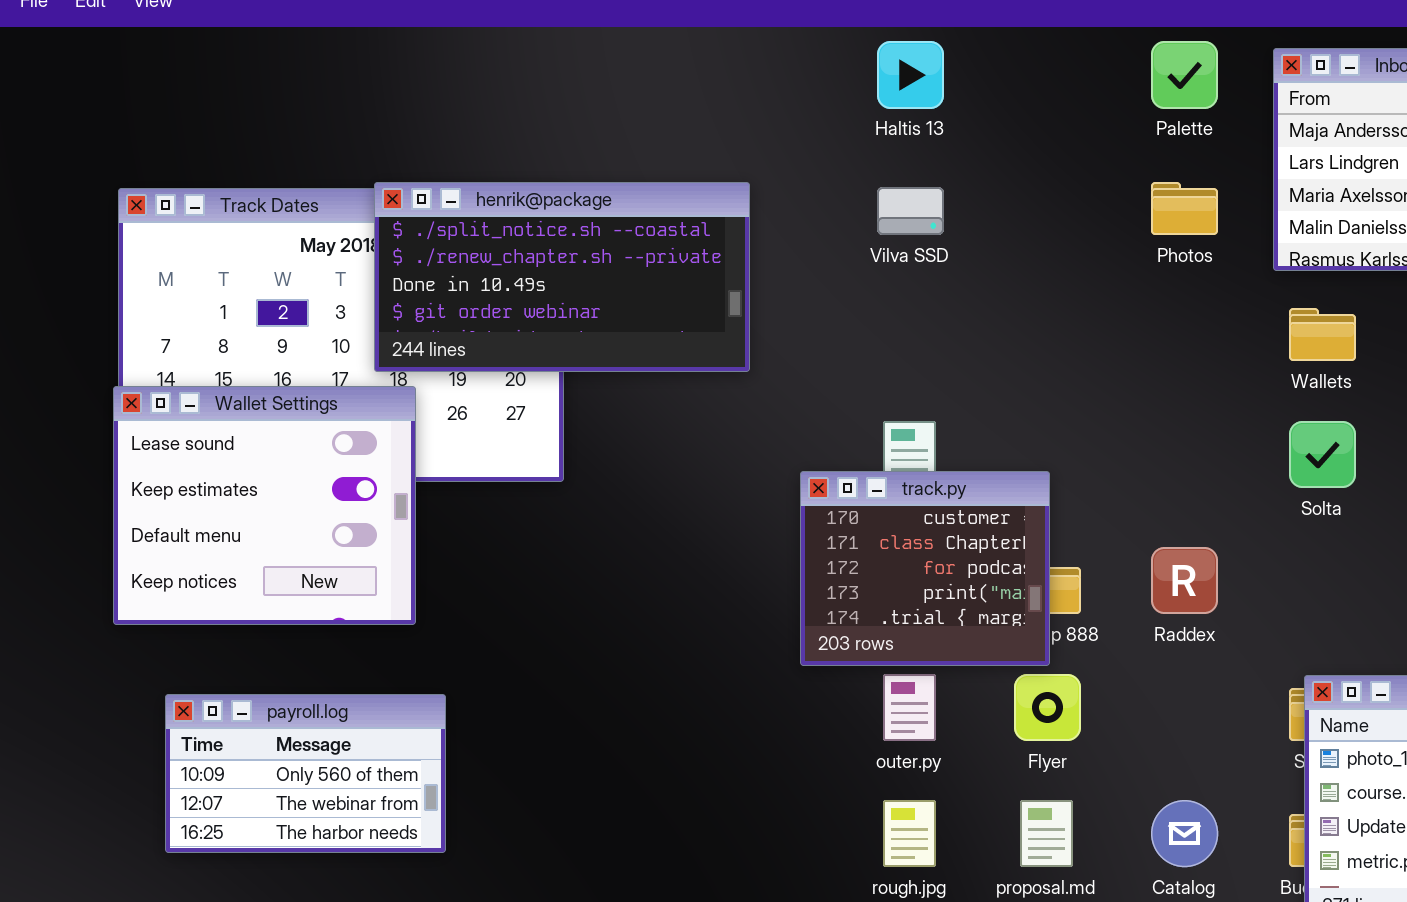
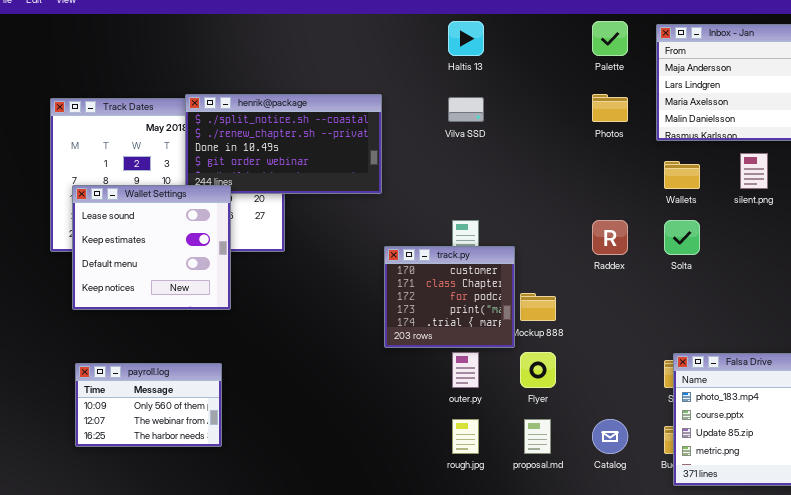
Wallet Settings: [113,386,416,625] -> [72,185,231,310], moved
track.py: [800,471,1050,666] -> [384,246,515,348], moved
Raddex: [1151,547,1218,614] -> [592,220,628,255], moved

